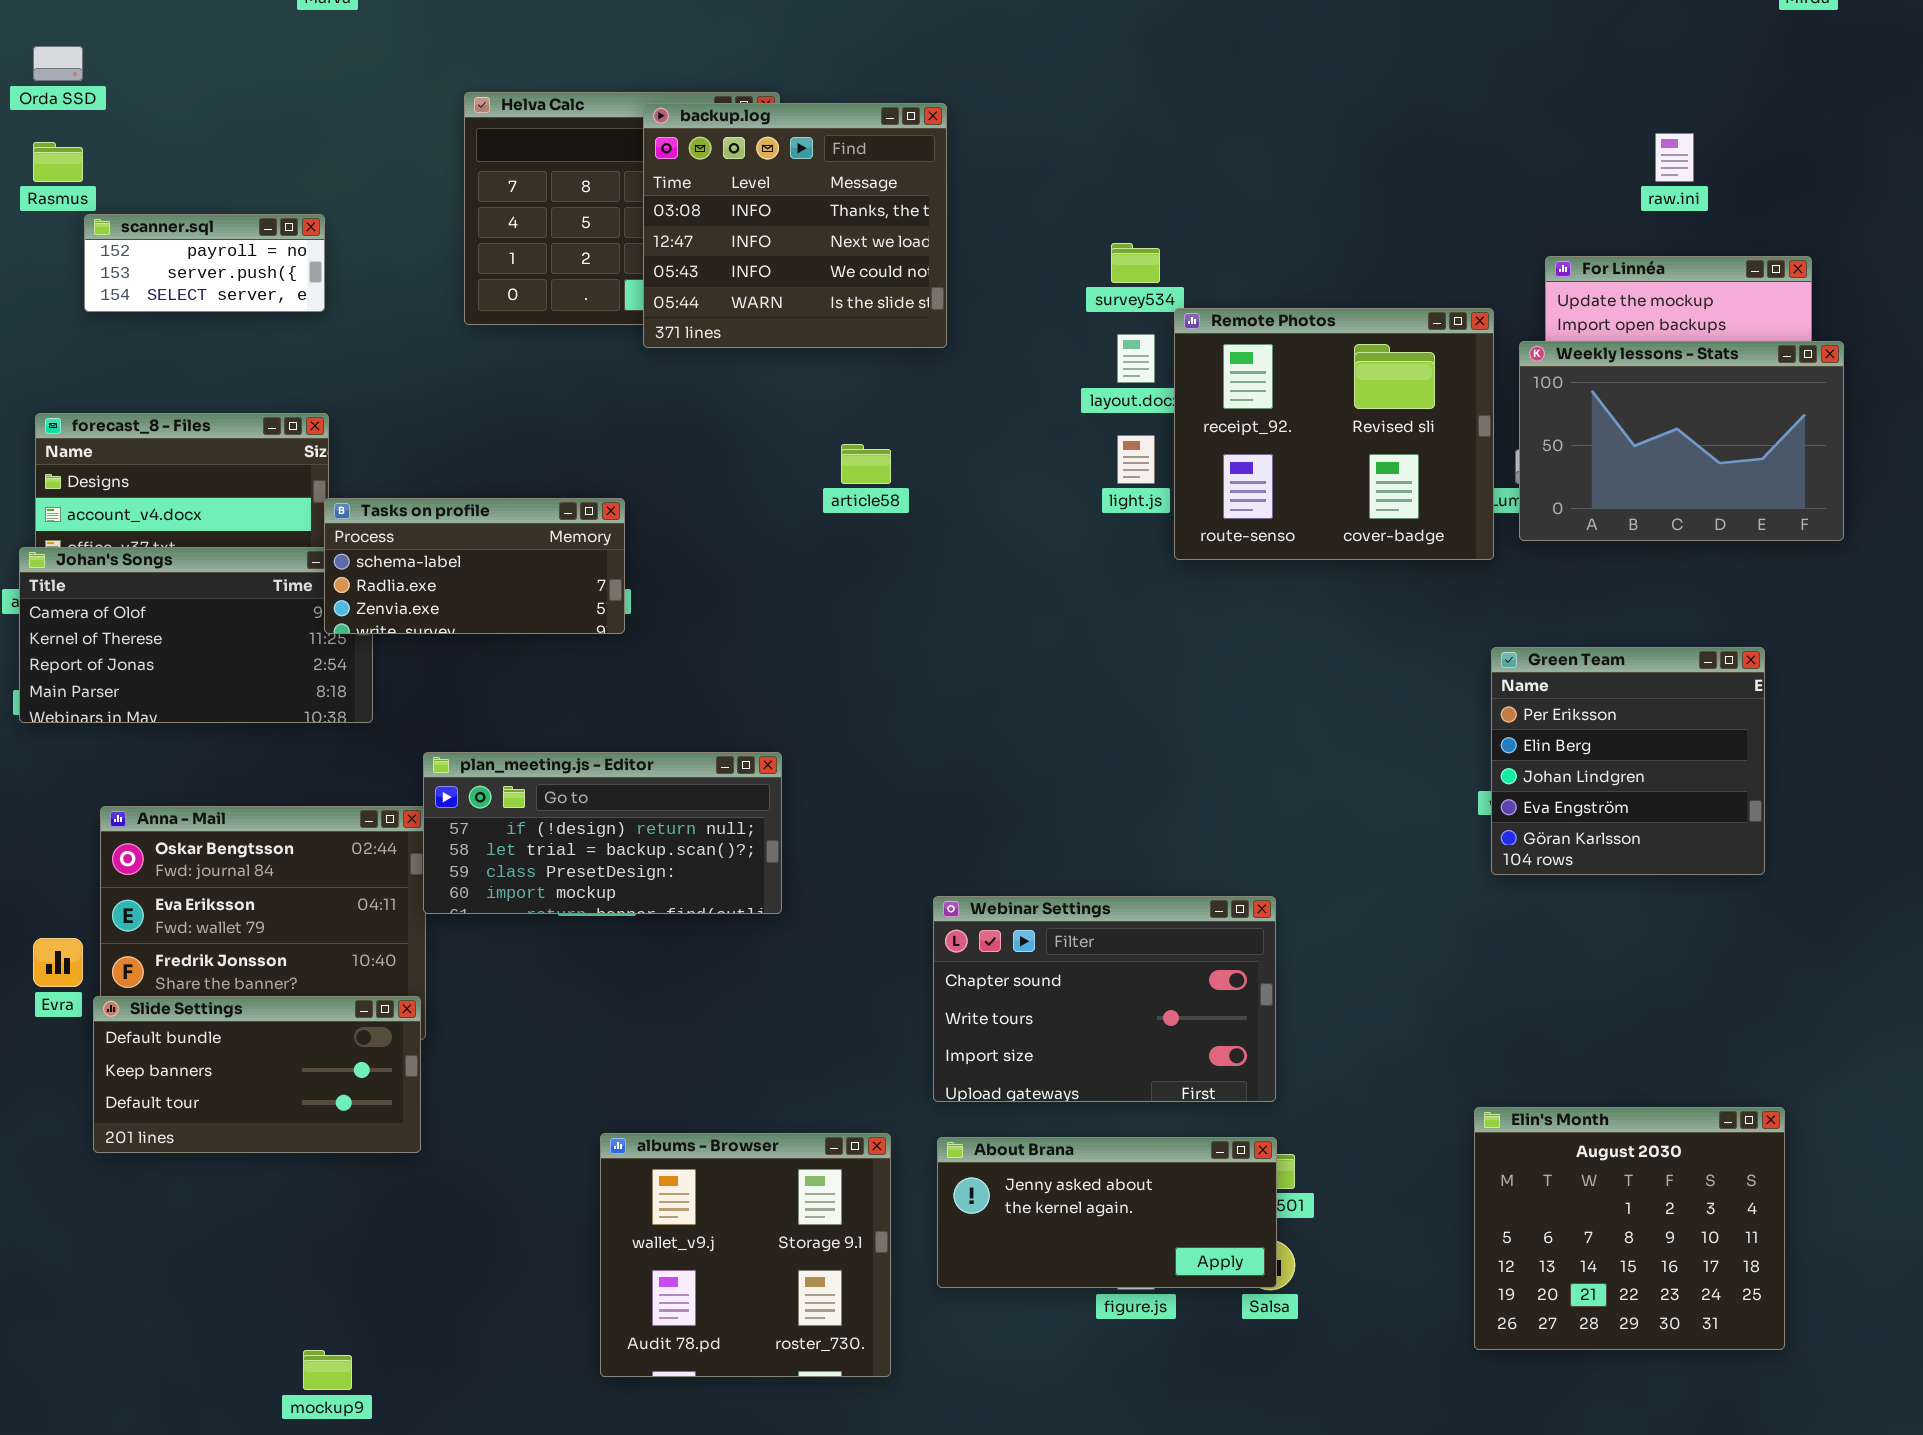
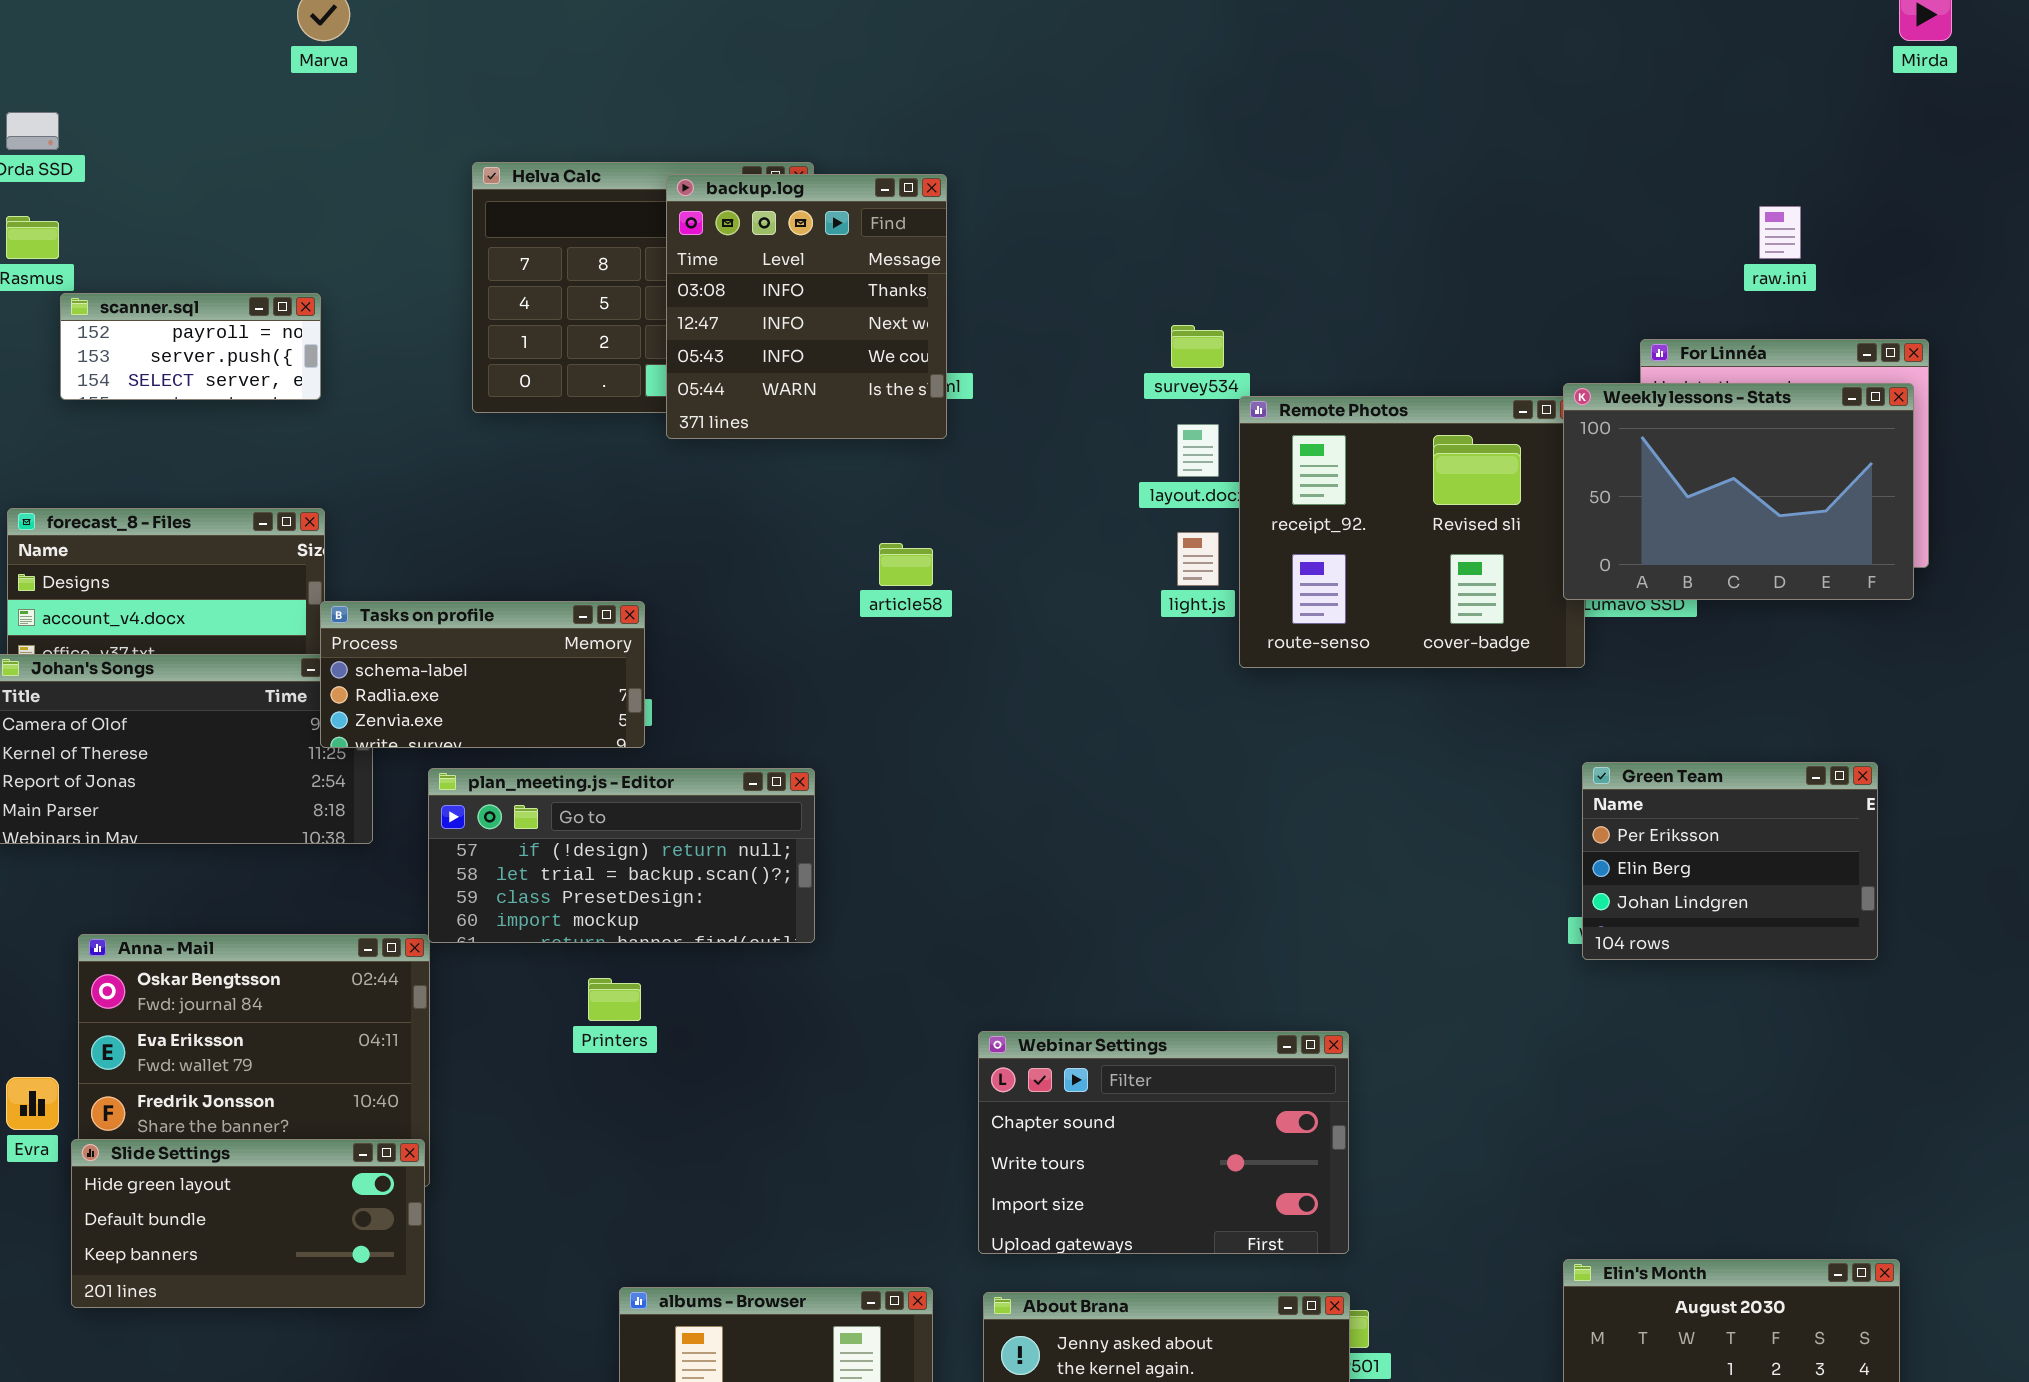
backup.log: [643,103,947,348] -> [666,174,947,439], resized
Weekly lessons - Stats: [1519,341,1844,541] -> [1563,383,1914,600], moved
Green Team: [1491,647,1765,875] -> [1582,762,1878,960], resized
plan_meeting.js - Editor: [423,752,782,914] -> [428,768,815,943], moved
Slide Settings: [93,996,421,1153] -> [71,1139,425,1308], scrolled up 1 row

